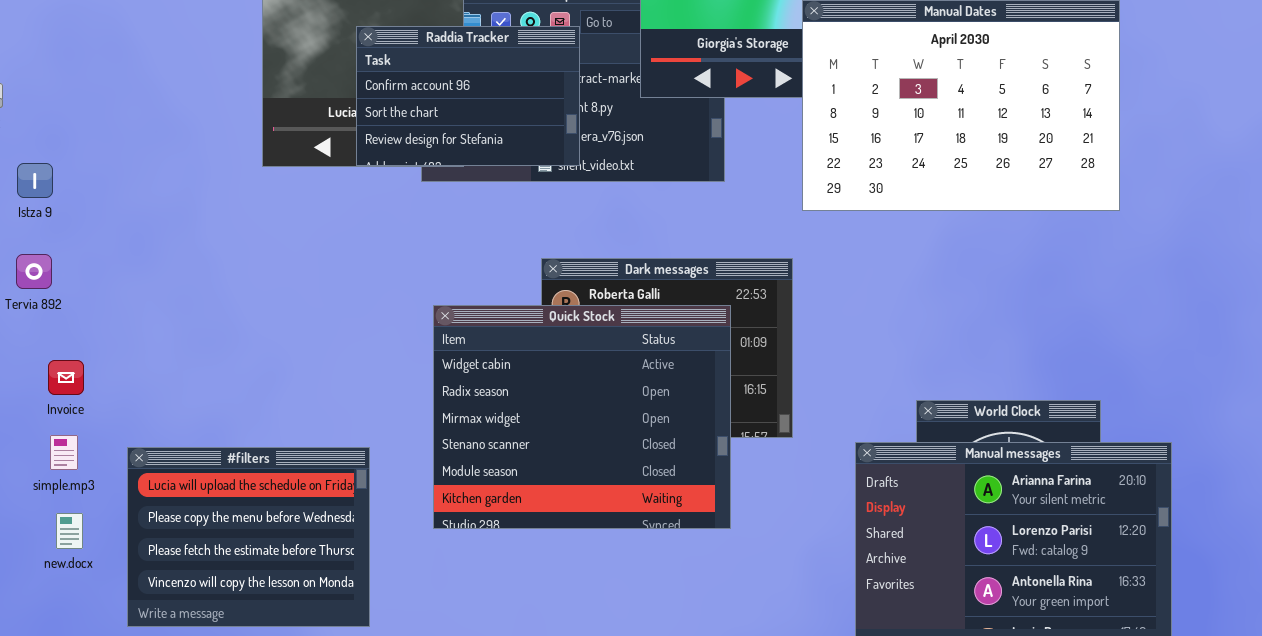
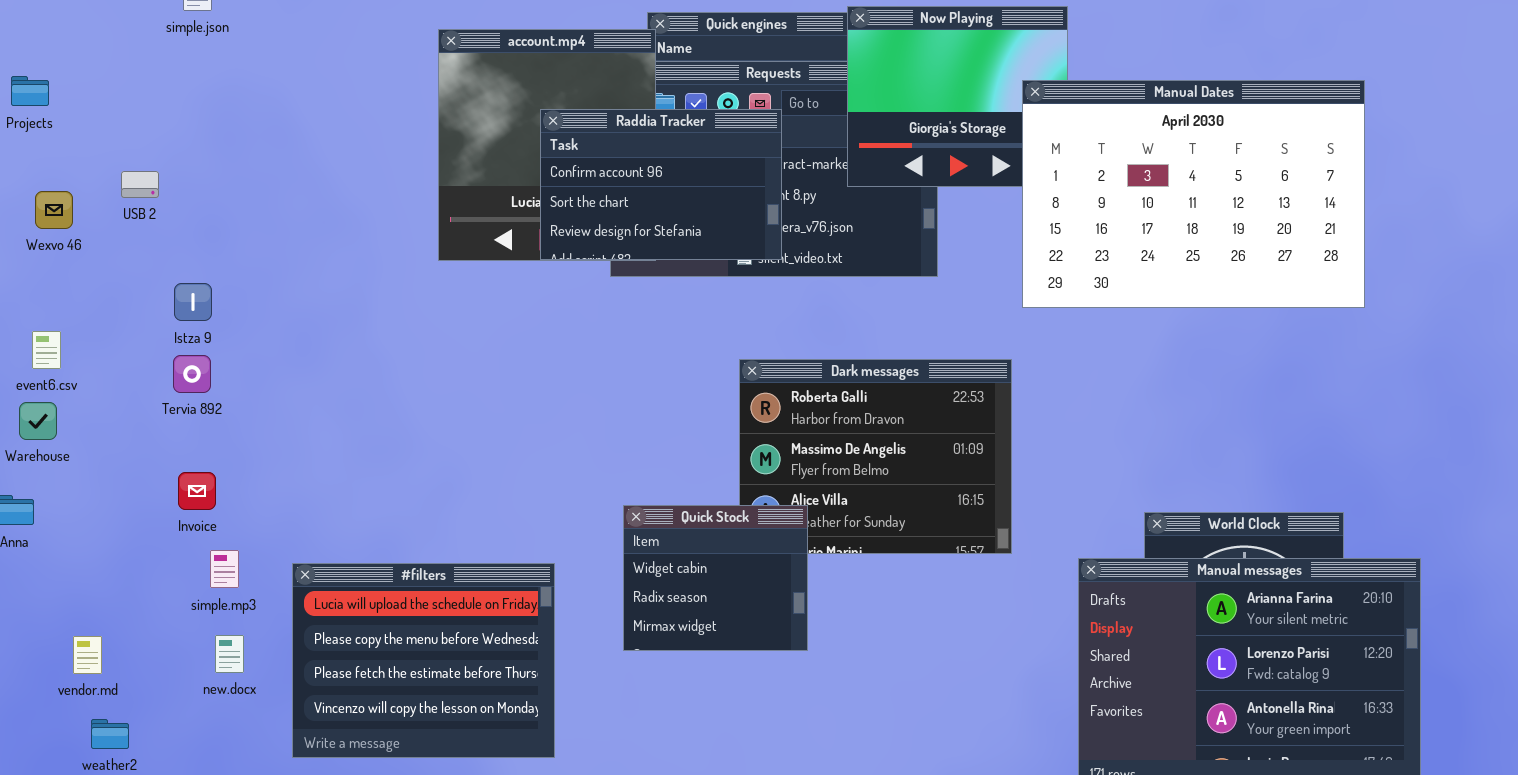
Istza 9: [17,163,53,198] -> [174,283,212,321], moved
Quick Stock: [433,305,731,529] -> [623,505,808,651], resized
Invoice: [48,360,84,395] -> [178,472,216,510], moved

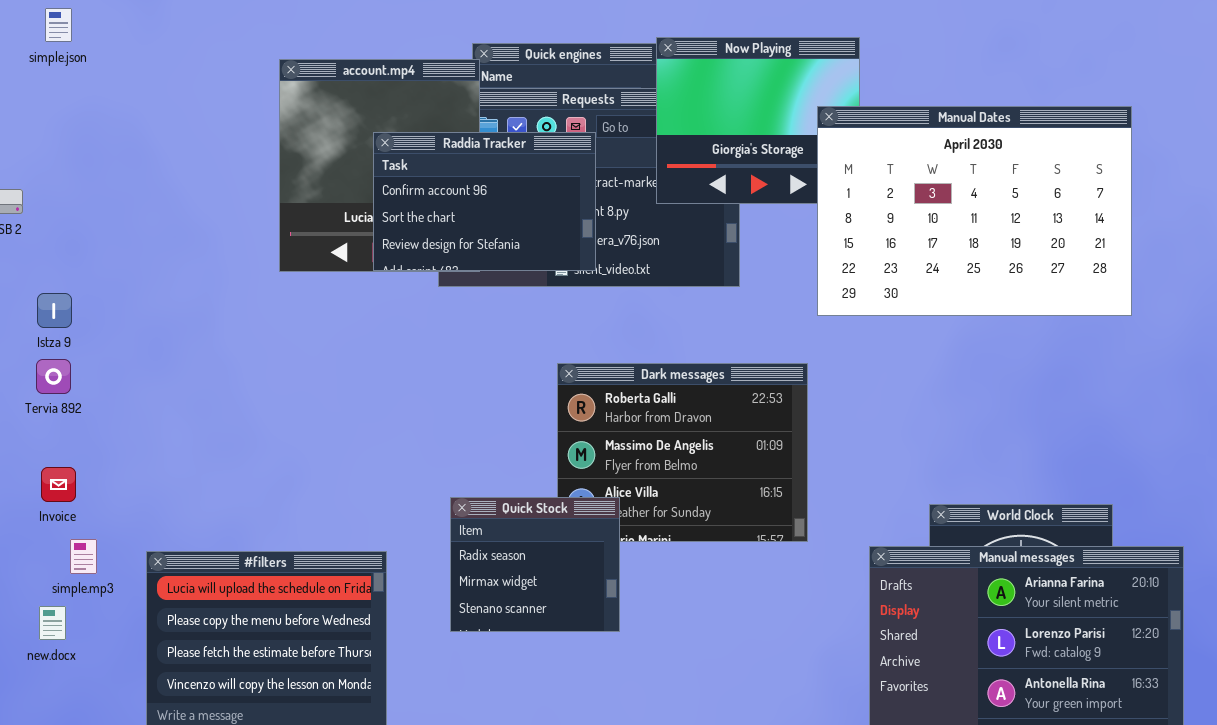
Quick Stock: [623,505,808,651] -> [450,497,620,632], scrolled down 1 row
new.docx: [215,635,244,673] -> [39,606,66,640], moved

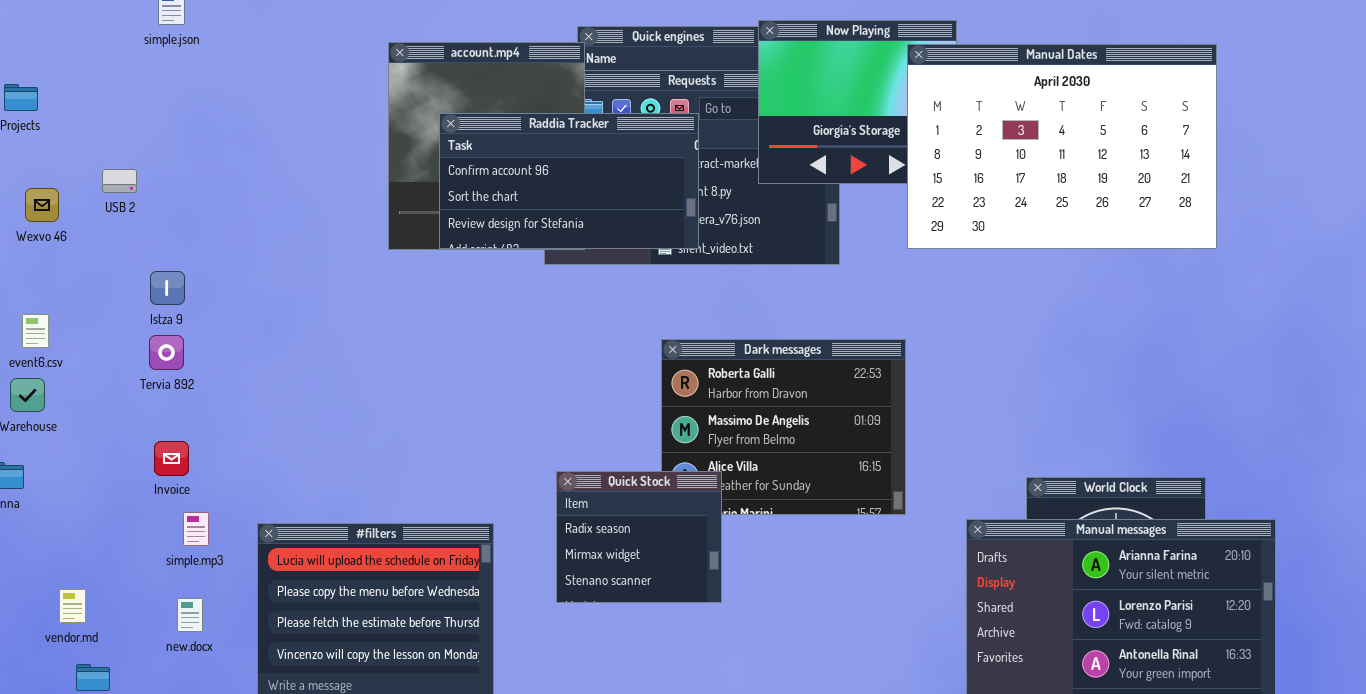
Manual Dates: [817,106,1132,316] -> [907,44,1217,249], moved
Raddia Tracker: [373,132,596,271] -> [439,113,699,249], resized
new.docx: [39,606,66,640] -> [177,598,203,632], moved

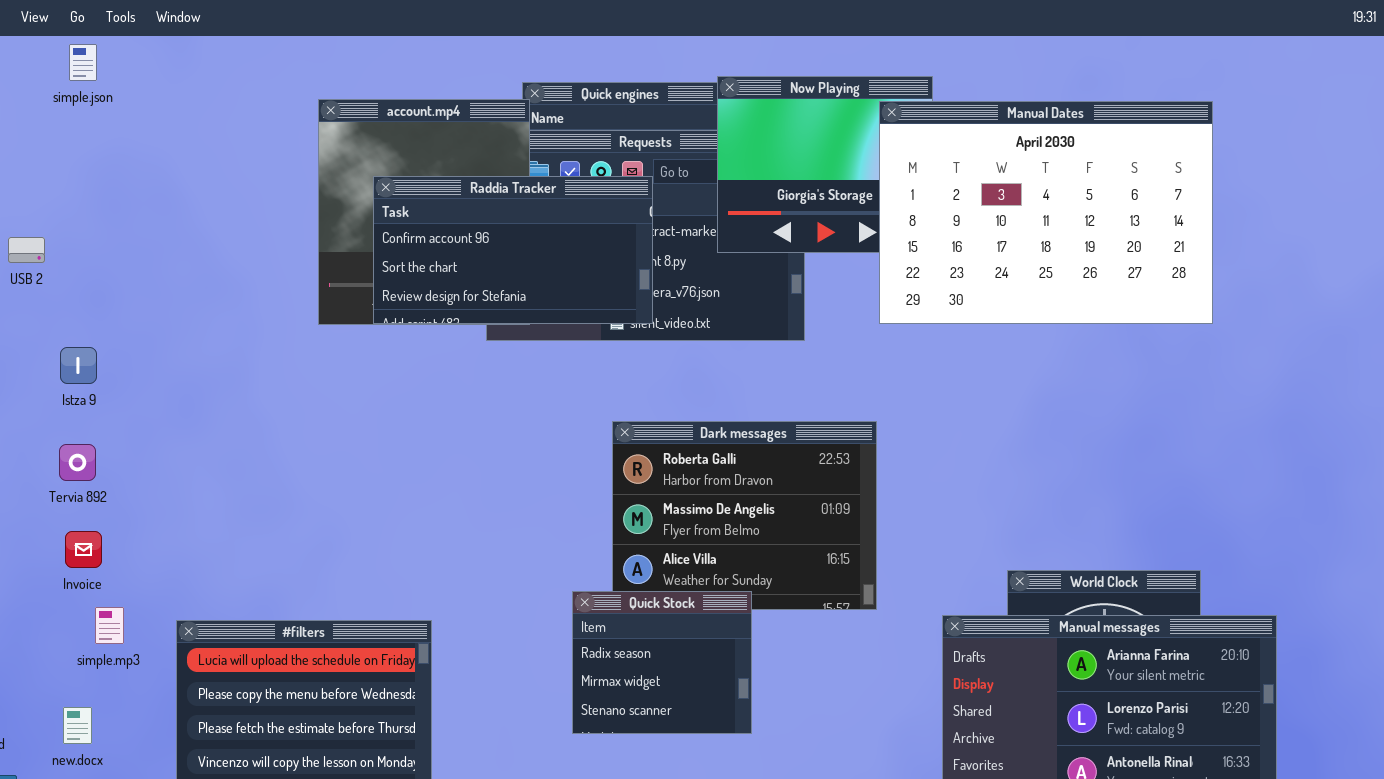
Tervia 892: [149,335,184,370] -> [59,444,96,481], moved
Quick Stock: [556,471,722,603] -> [572,591,752,734], moved
new.docx: [177,598,203,632] -> [63,707,92,744], moved

